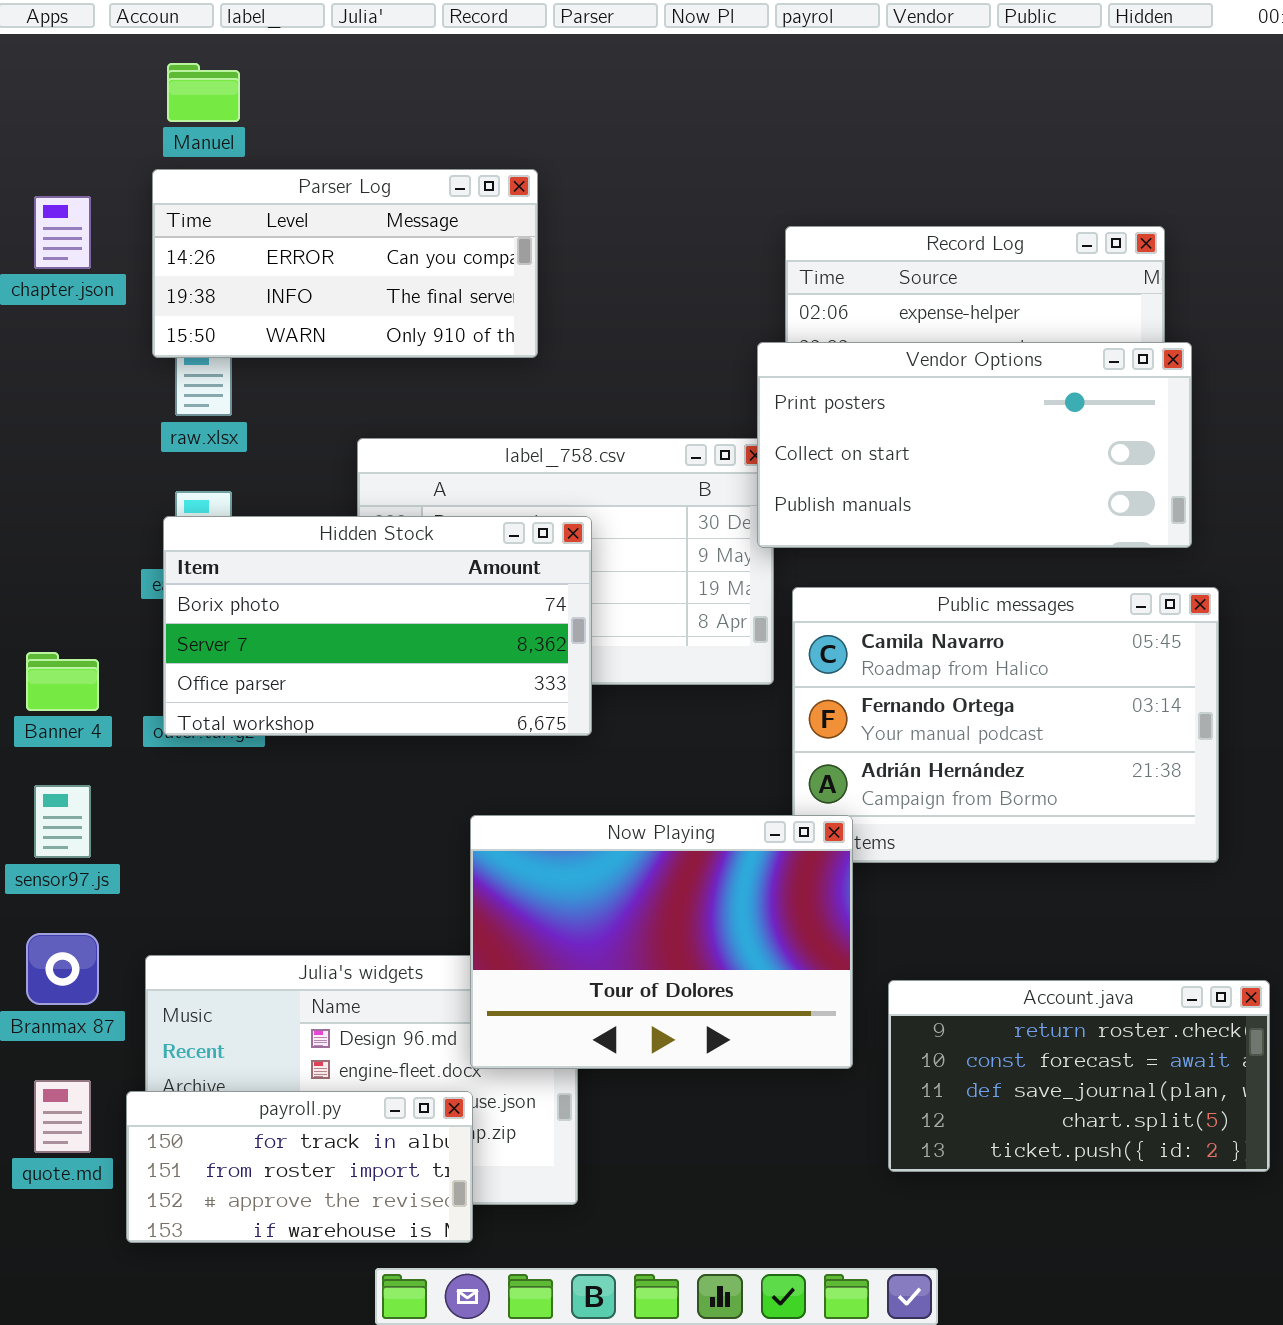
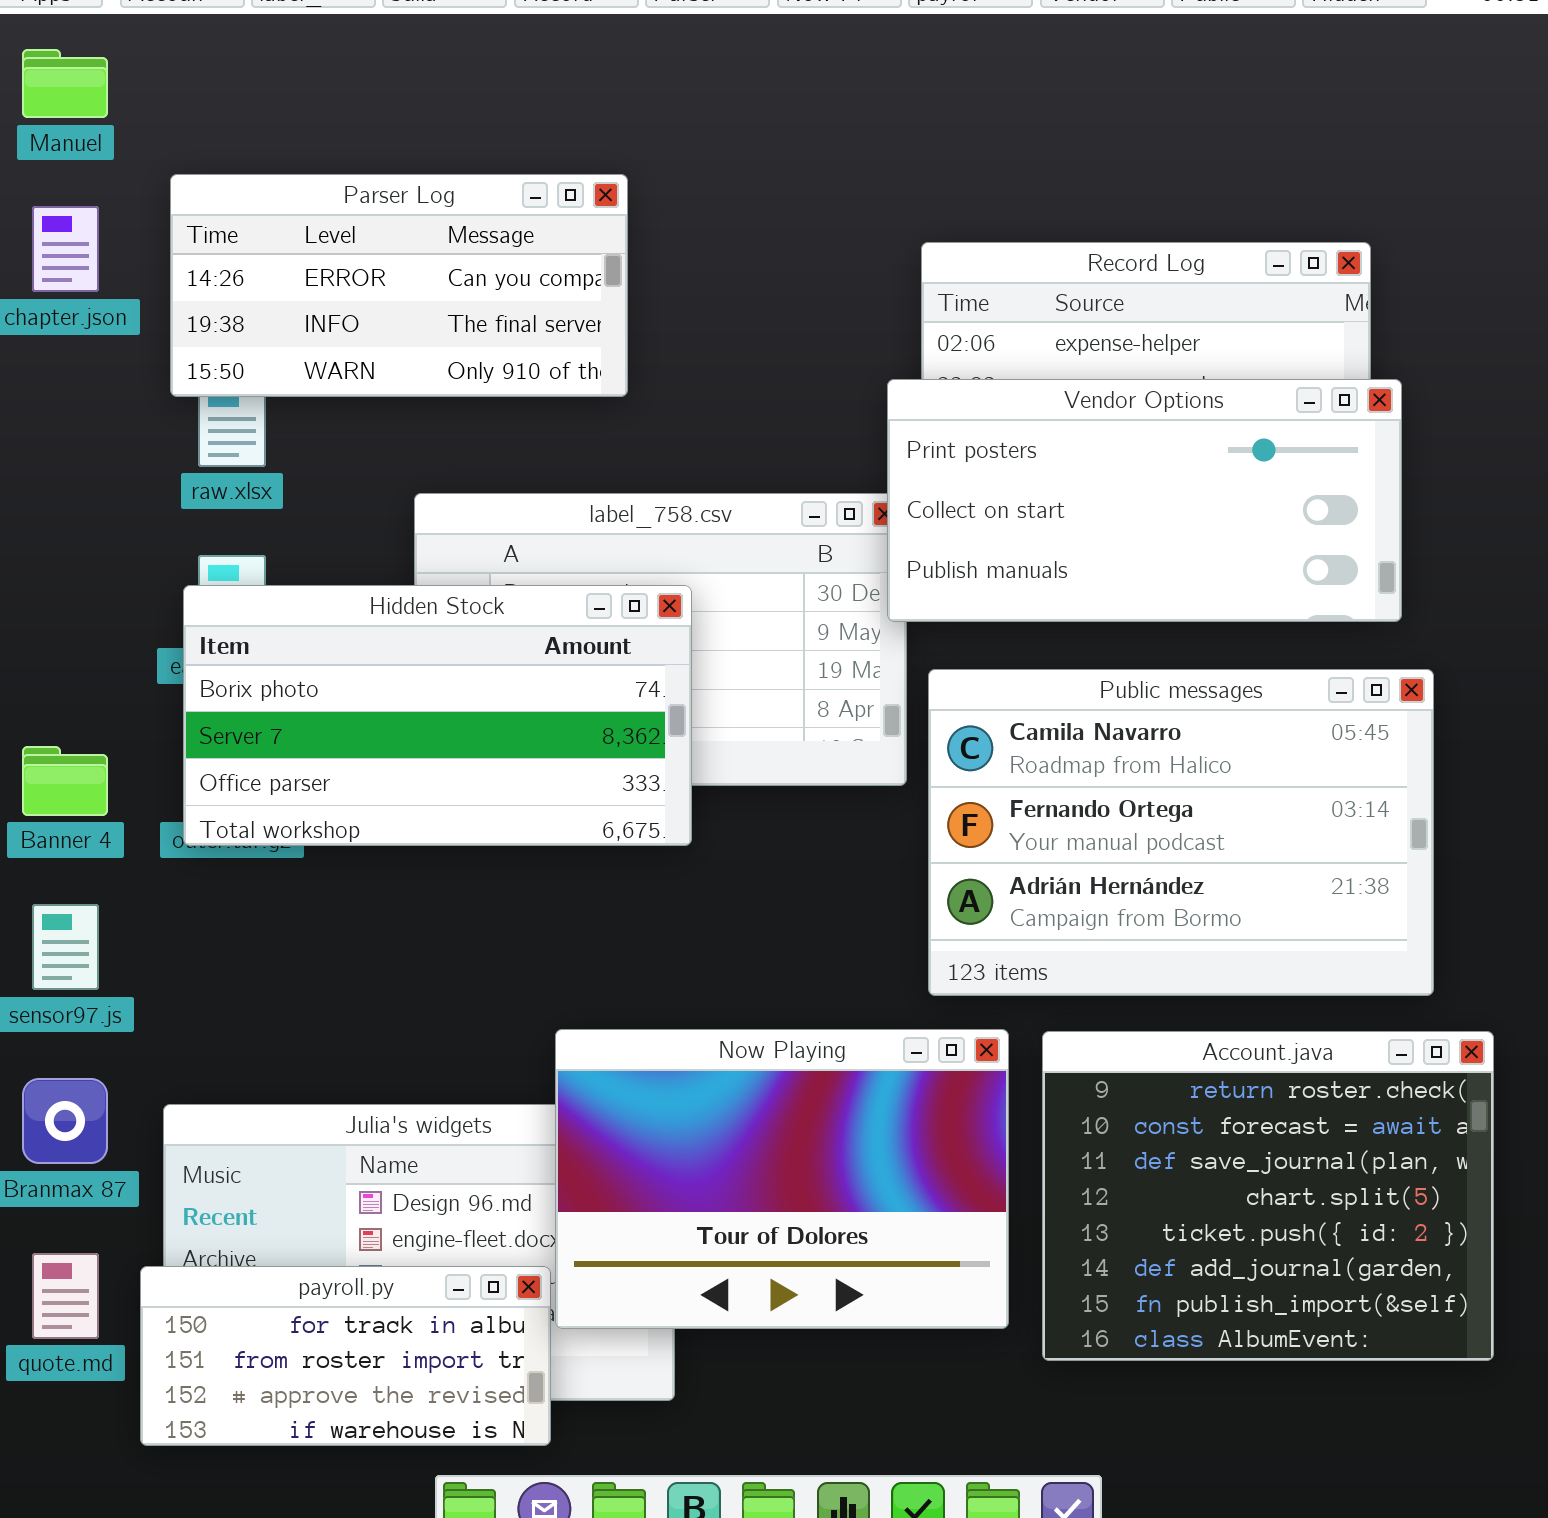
Manuel: [167,63,240,122] -> [22,49,108,118], moved
Now Playing: [470,815,853,1069] -> [555,1029,1009,1329], moved
Account.java: [888,980,1270,1172] -> [1042,1031,1494,1361], resized

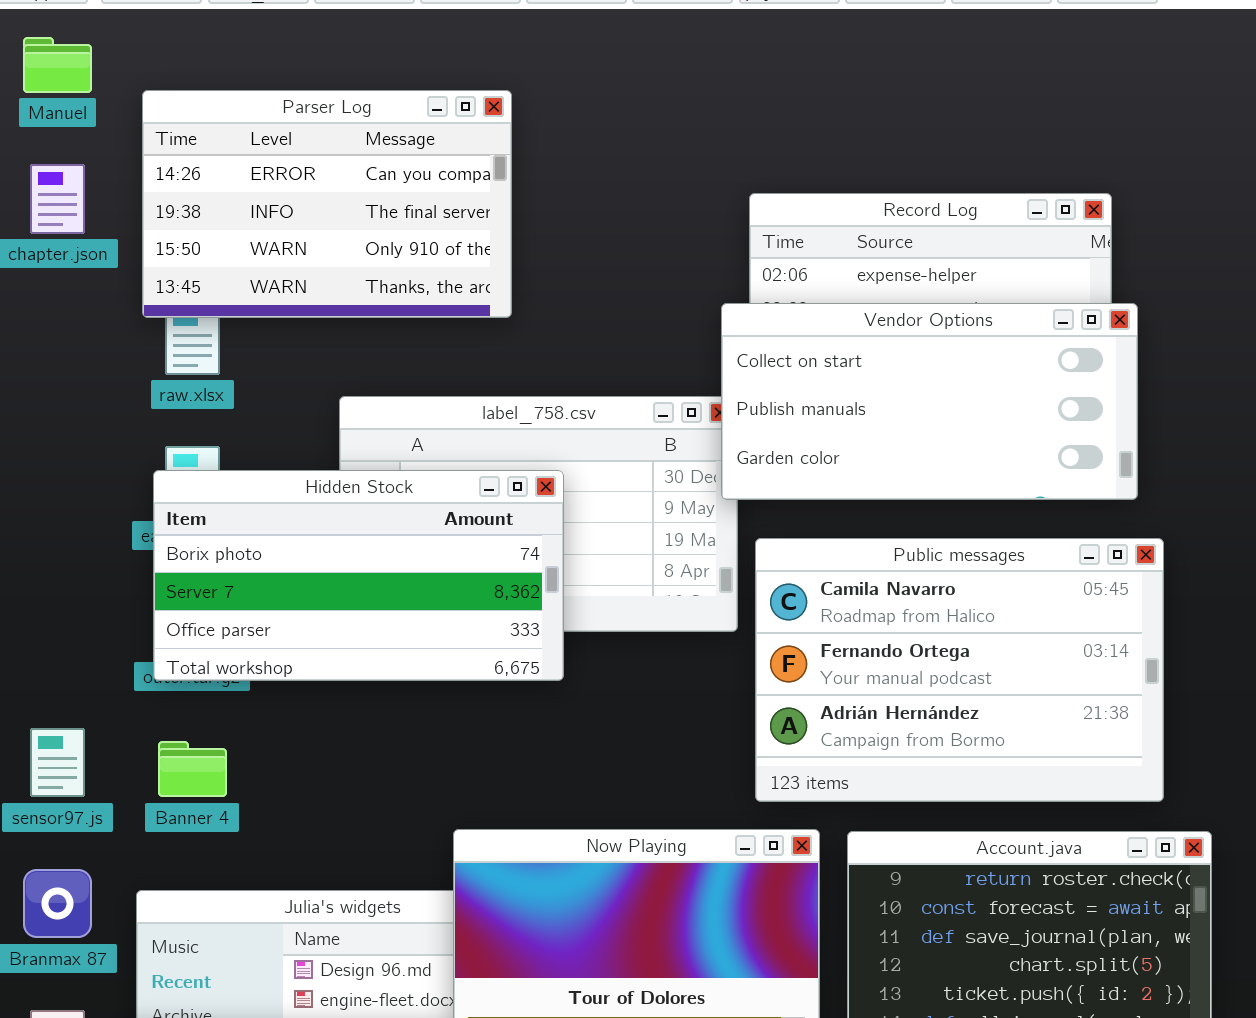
Parser Log: [170,174,628,397] -> [142,90,512,318], resized
Vendor Options: [887,379,1402,622] -> [721,303,1138,500], scrolled down 1 row
Banner 4: [22,746,108,816] -> [158,741,227,797], moved

